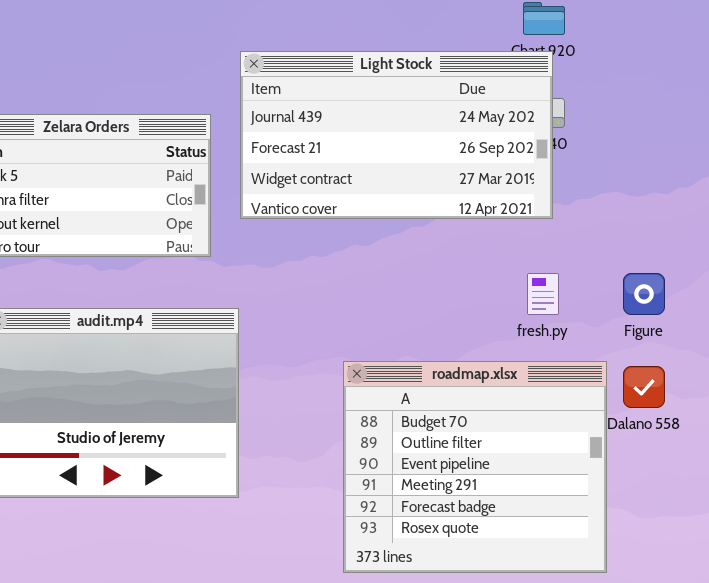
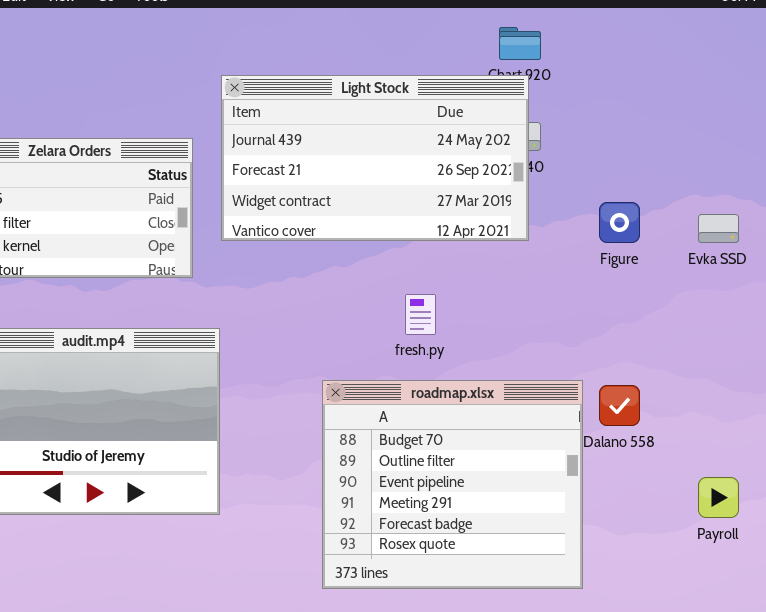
fresh.py: [527,273,559,315] -> [405,294,436,335], moved
Figure: [623,273,665,315] -> [599,202,640,243], moved

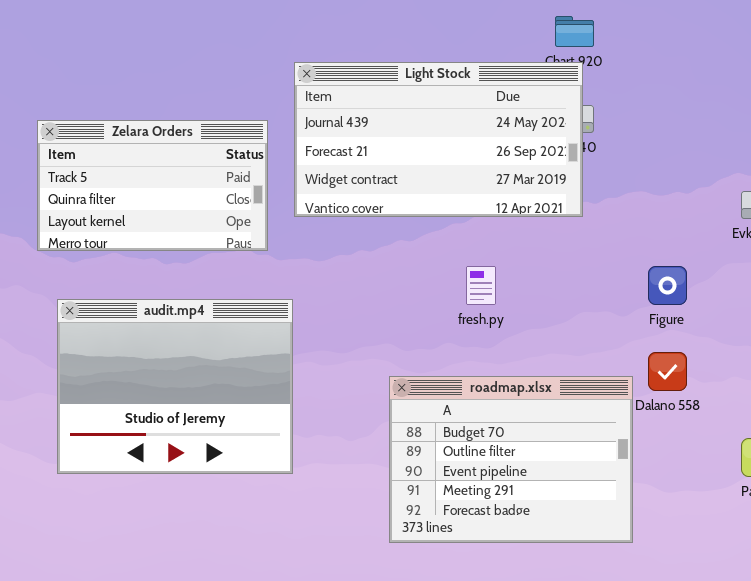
Figure: [599,202,640,243] -> [648,266,687,305], moved
roadmap.xlsx: [322,380,583,589] -> [389,376,633,543], resized

